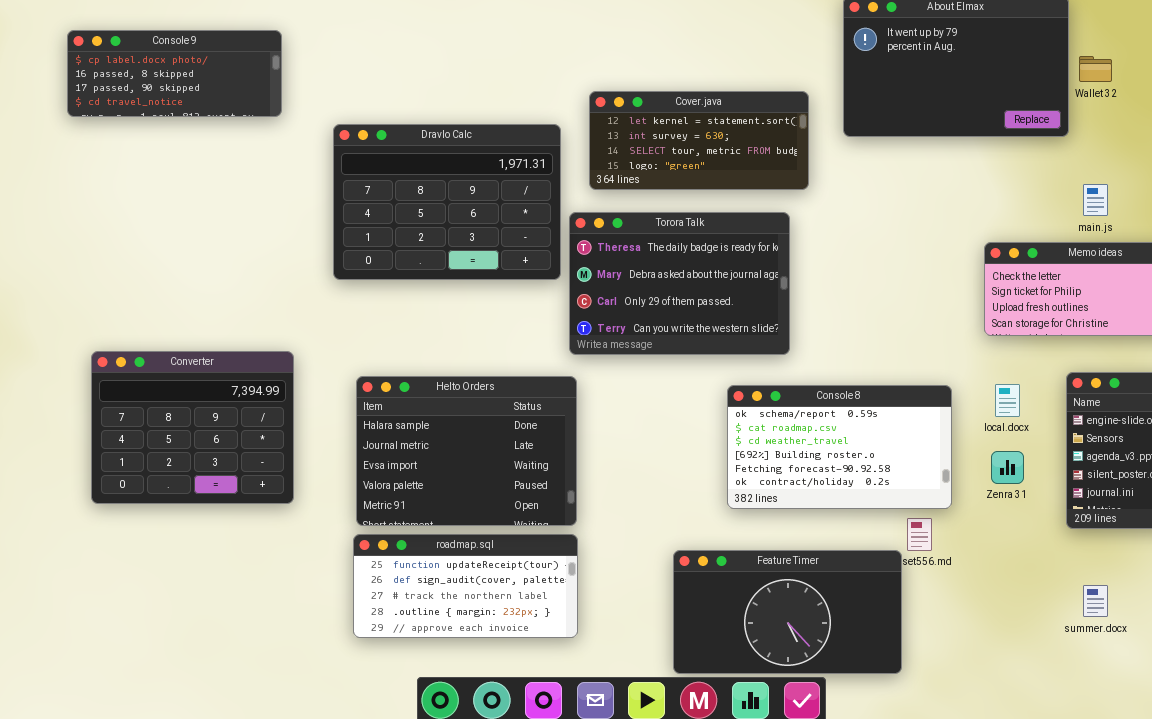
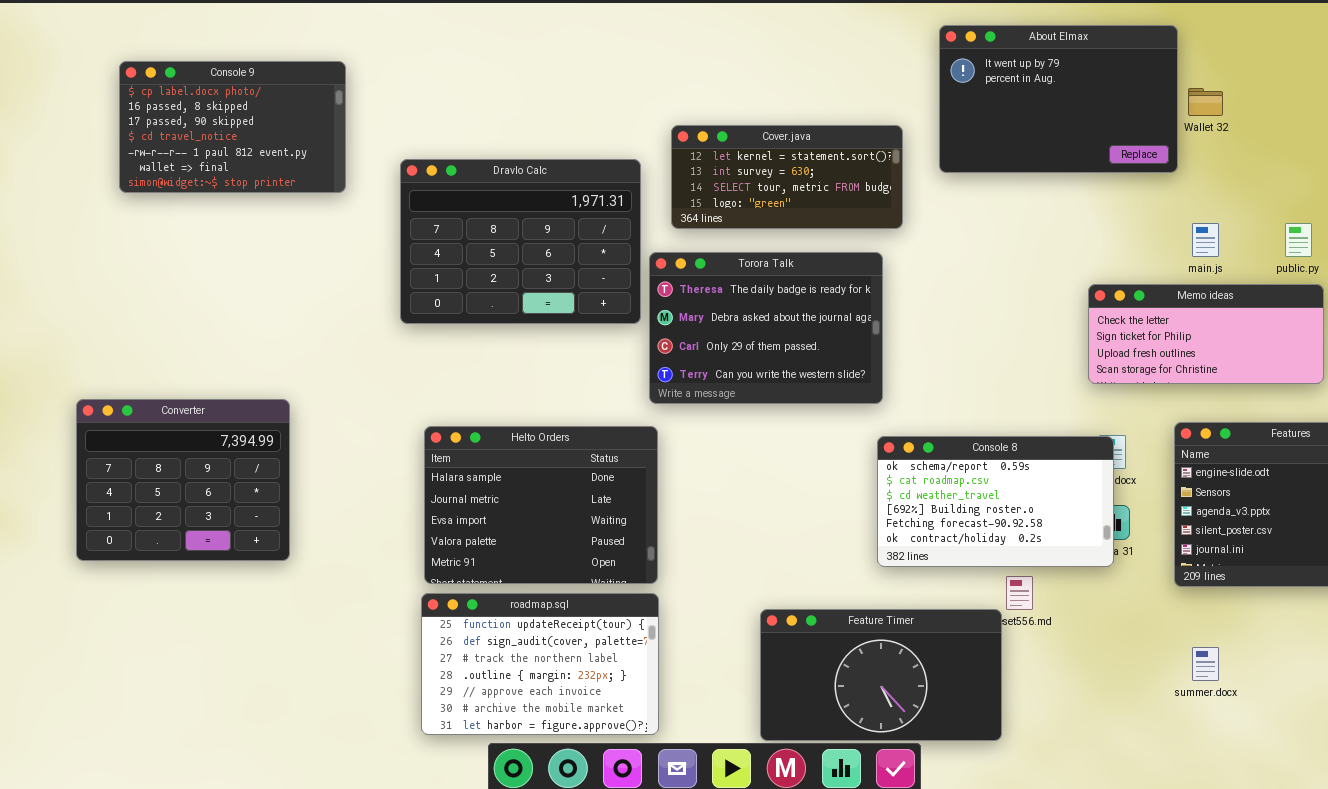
Console 9: [67,30,282,117] -> [119,61,346,193], resized
Converter: [91,351,294,504] -> [76,399,290,561], moved
Console 8: [727,385,952,509] -> [877,436,1114,567], moved
roadmap.sql: [353,534,578,638] -> [421,593,659,735], resized

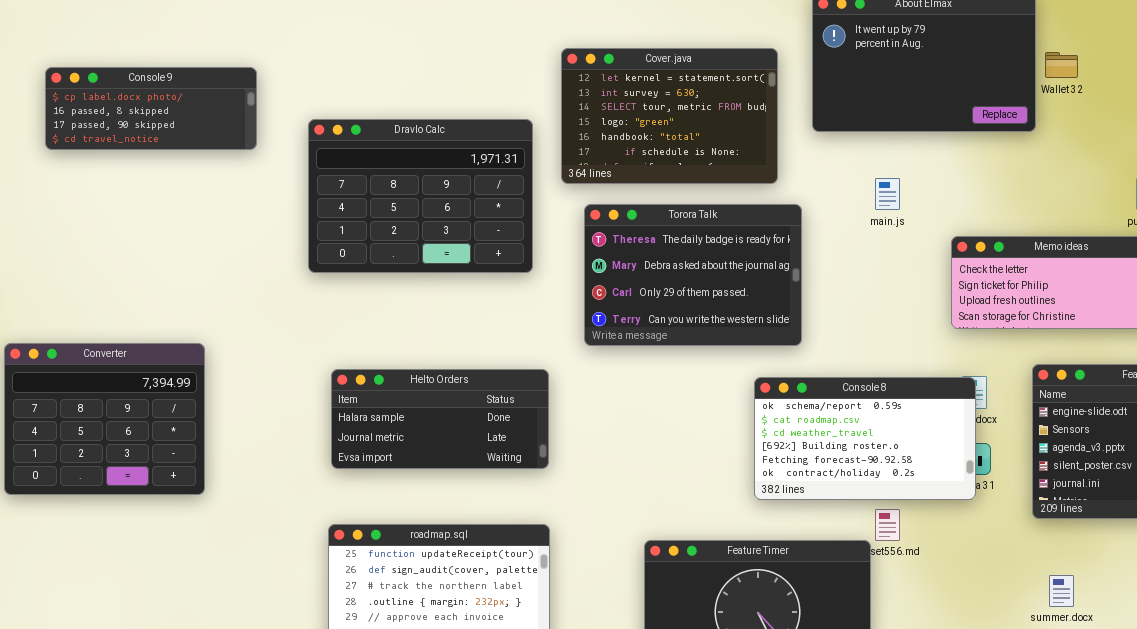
Console 9: [119,61,346,193] -> [45,67,257,150], resized
Cover.java: [671,125,903,229] -> [561,48,778,184], resized
main.js: [1192,223,1219,257] -> [875,178,900,210], moved
Torora Talk: [649,252,883,404] -> [584,204,802,346], moved
Helto Orders: [424,426,658,584] -> [331,369,549,469], resized

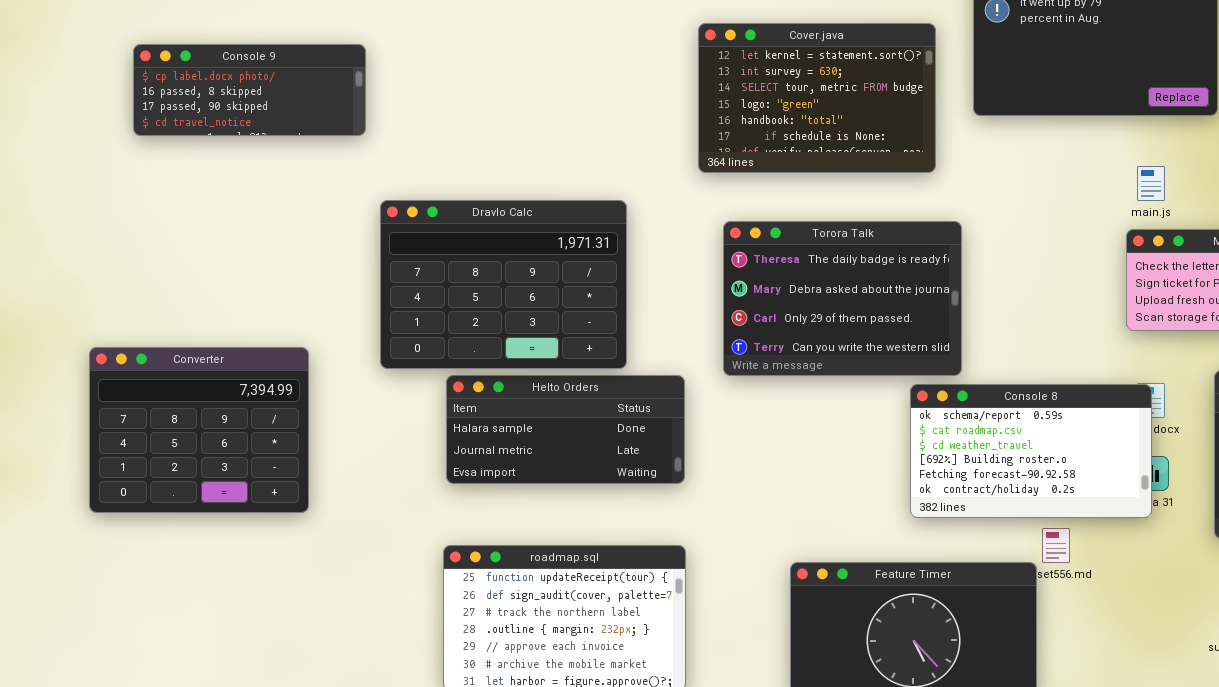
Dravlo Calc: [308,119,533,273] -> [380,200,627,369], moved
main.js: [875,178,900,210] -> [1137,166,1165,201], moved
Torora Talk: [584,204,802,346] -> [723,221,962,376], moved

